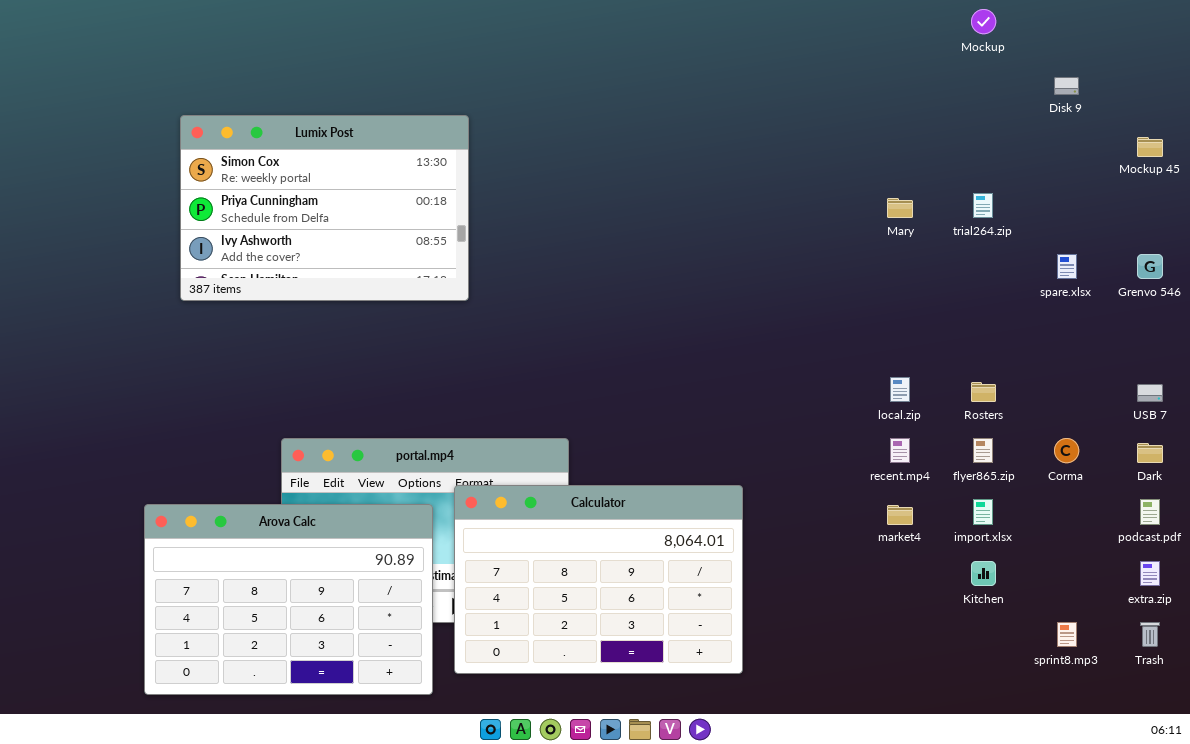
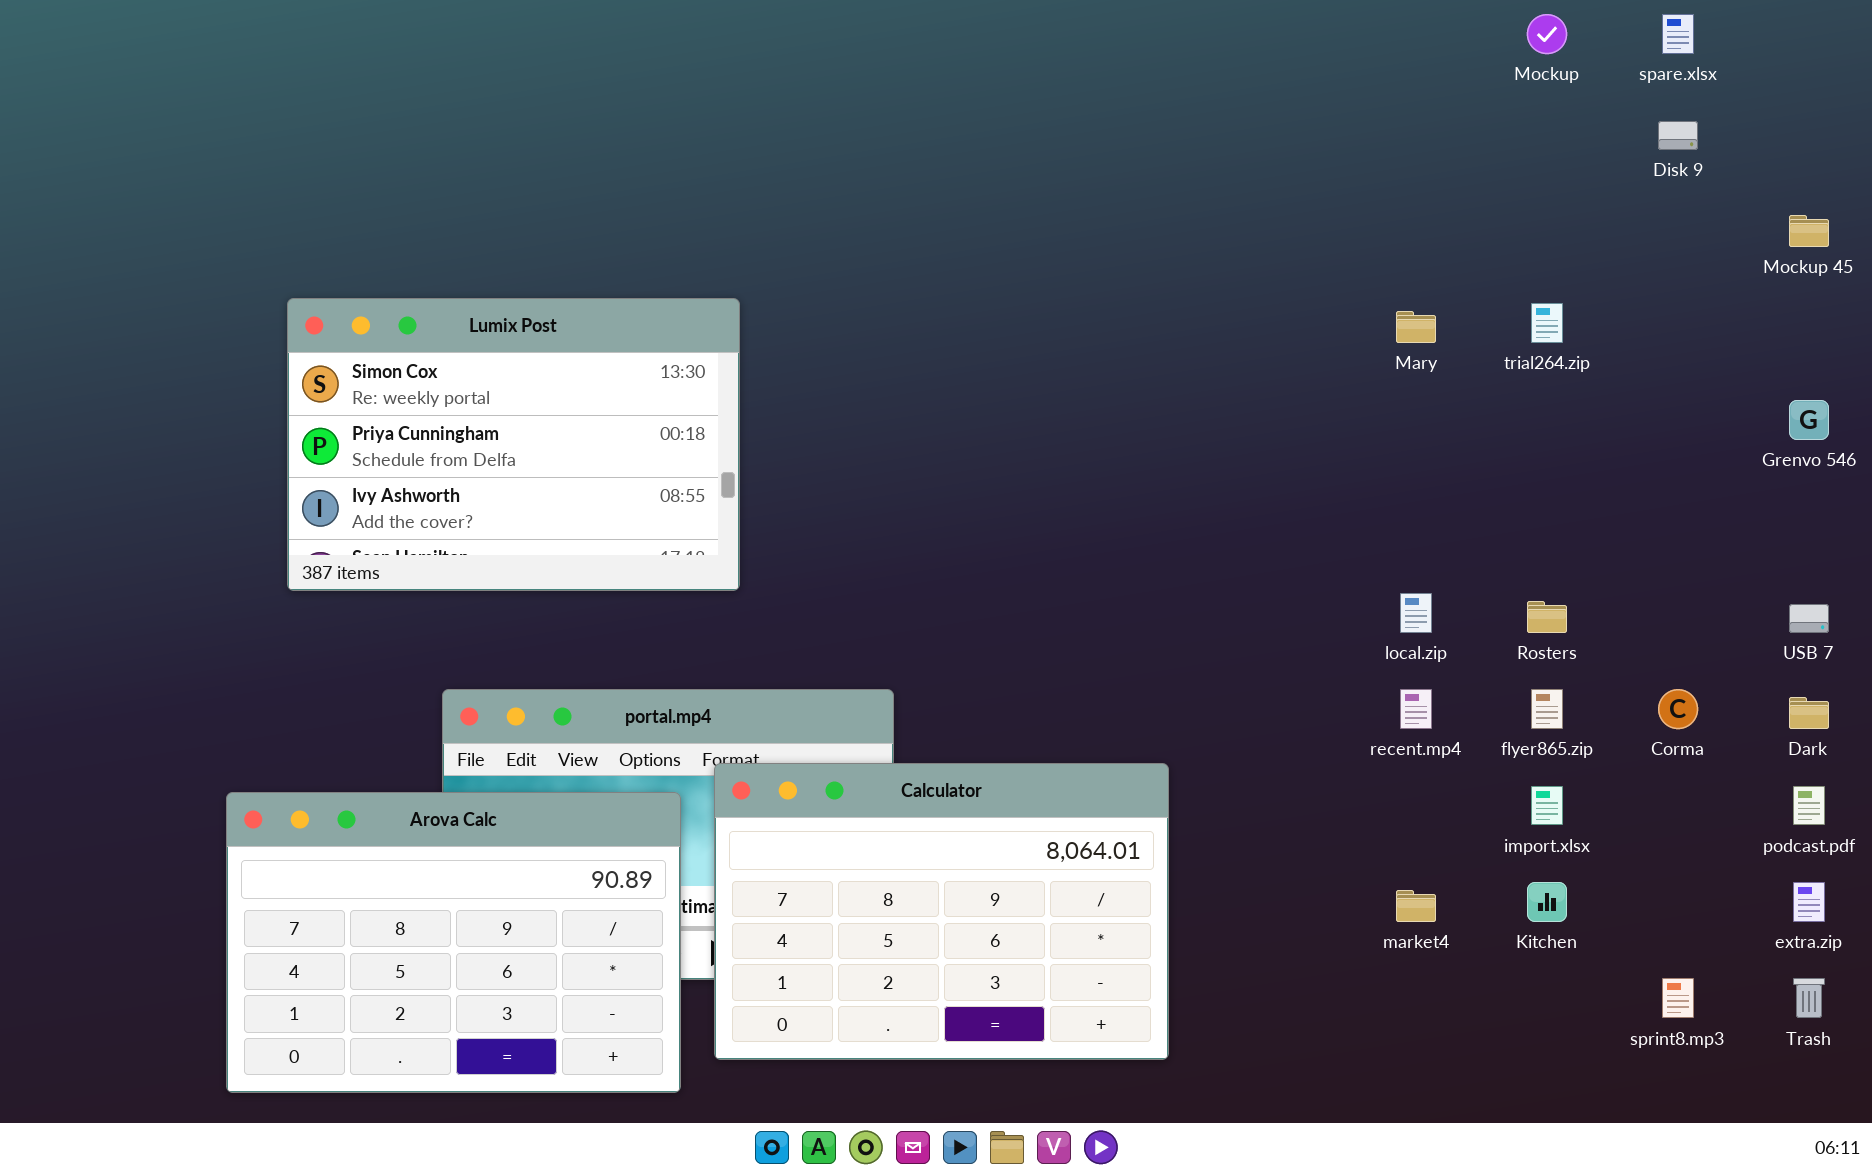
Lumix Post: [180,115,469,301] -> [287,298,740,591], moved
spare.xlsx: [1057,254,1077,279] -> [1662,14,1694,54], moved
market4: [887,505,913,525] -> [1396,890,1436,922], moved

